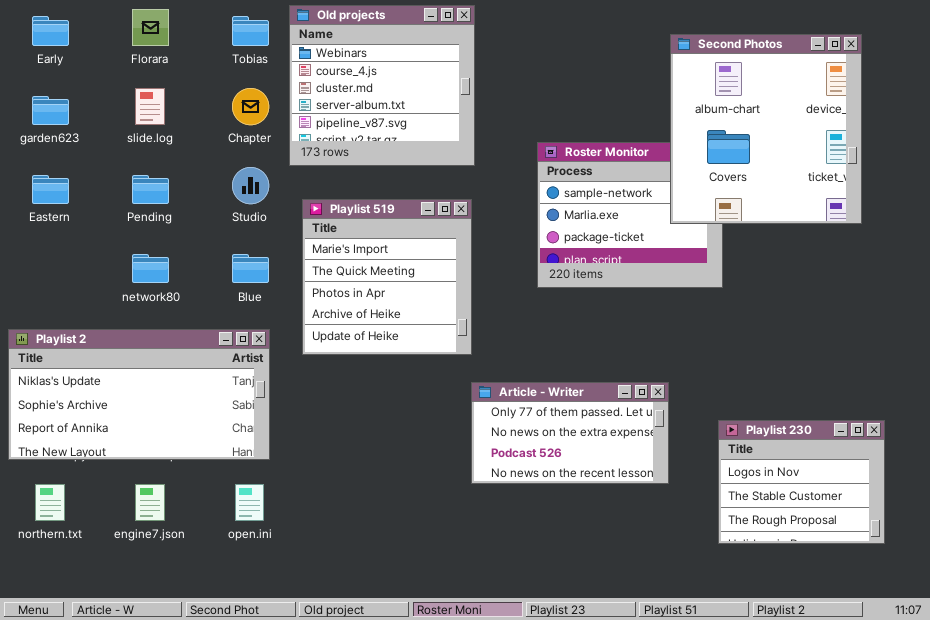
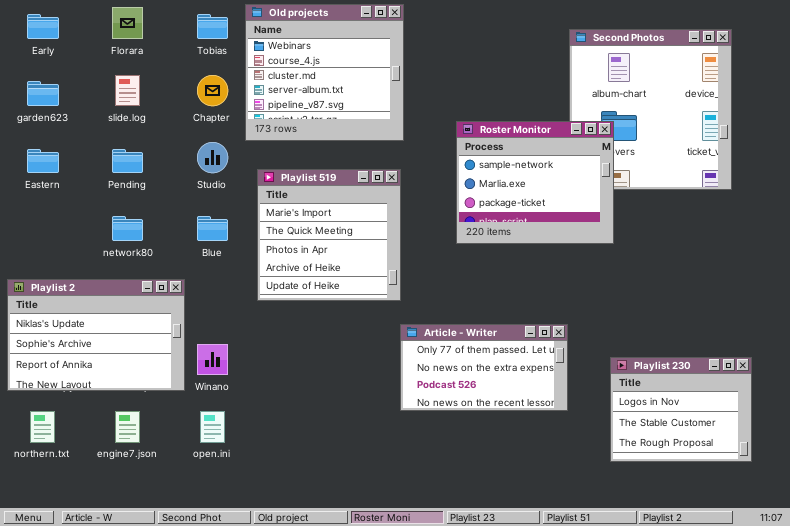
Roster Monitor: [537,142,723,288] -> [456,121,614,244], raised
Playlist 2: [8,329,270,460] -> [7,279,185,391], resized

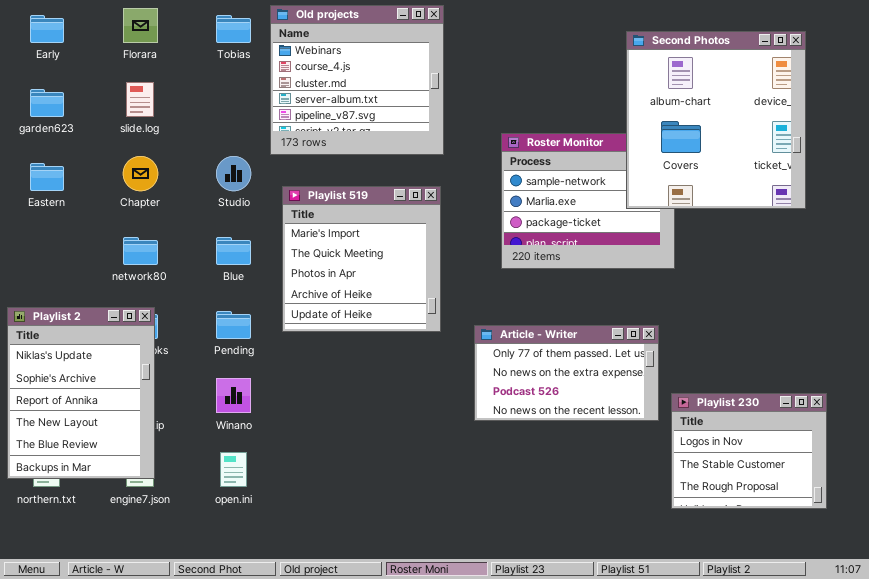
Second Photos: [569,29,732,190] -> [626,31,806,209], raised
Chapter: [197,75,228,106] -> [123,156,158,191], moved
Pending: [112,149,143,173] -> [216,311,251,339], moved
Playlist 2: [7,279,185,391] -> [7,307,155,479], resized
Article - Writer: [400,324,568,411] -> [474,325,659,421], moved

